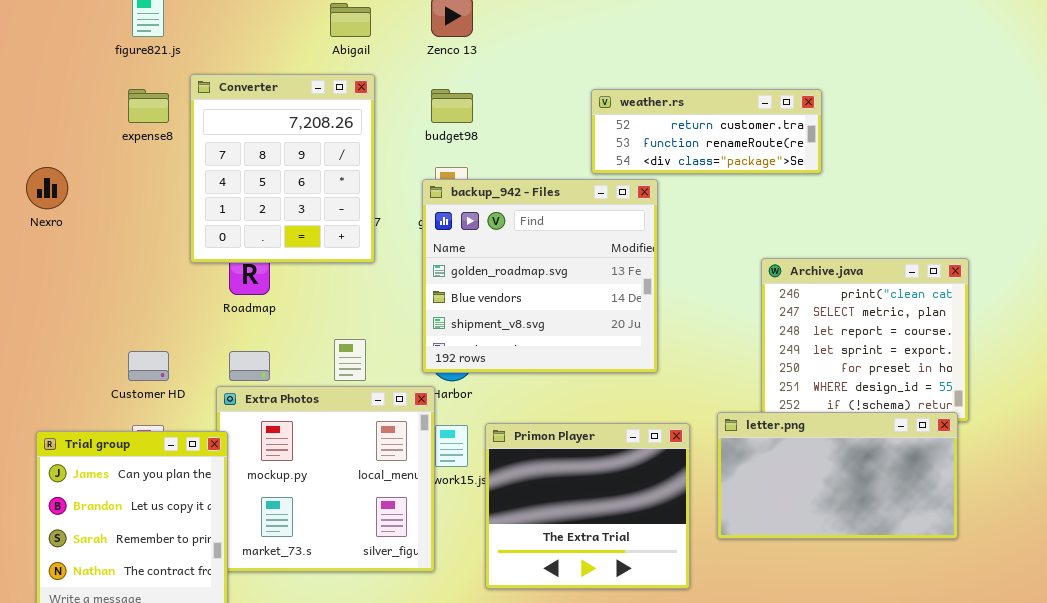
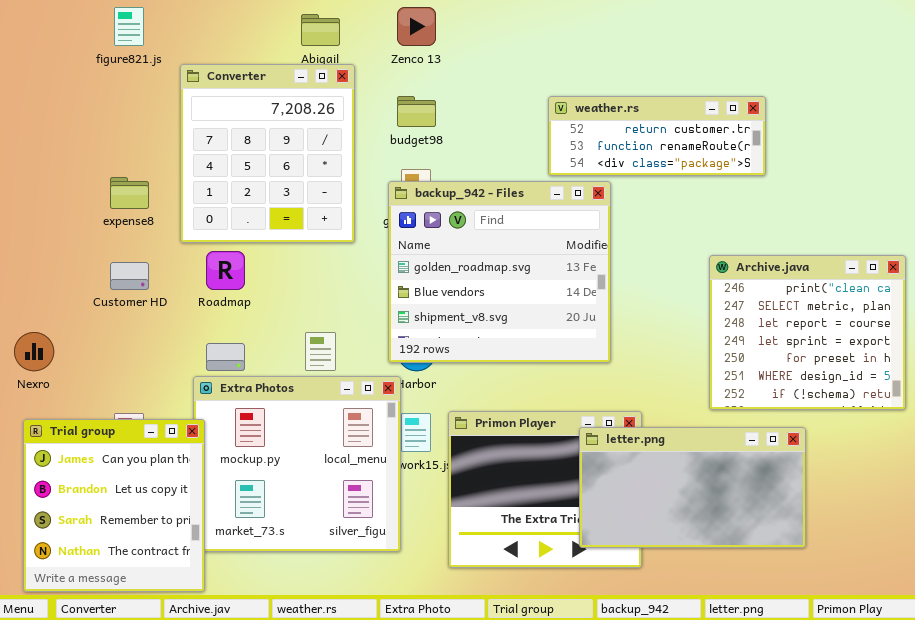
Converter: [190,74,375,263] -> [180,64,355,243], moved
expense8: [128,89,169,123] -> [110,177,149,209], moved
Nexro: [26,167,68,209] -> [14,332,54,371], moved
Customer HD: [128,351,169,381] -> [110,262,149,290], moved
letter.png: [717,412,958,539] -> [579,427,806,548], moved

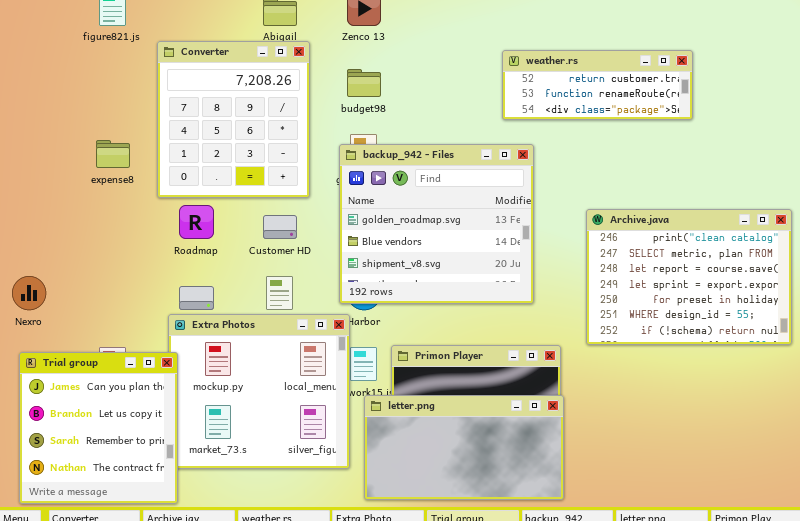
weather.rs: [548,96,766,176] -> [502,50,693,120], moved
Archive.java: [709,255,906,410] -> [586,209,792,345], resized
Customer HD: [110,262,149,290] -> [263,215,297,239], moved
letter.png: [579,427,806,548] -> [364,395,564,500], moved

